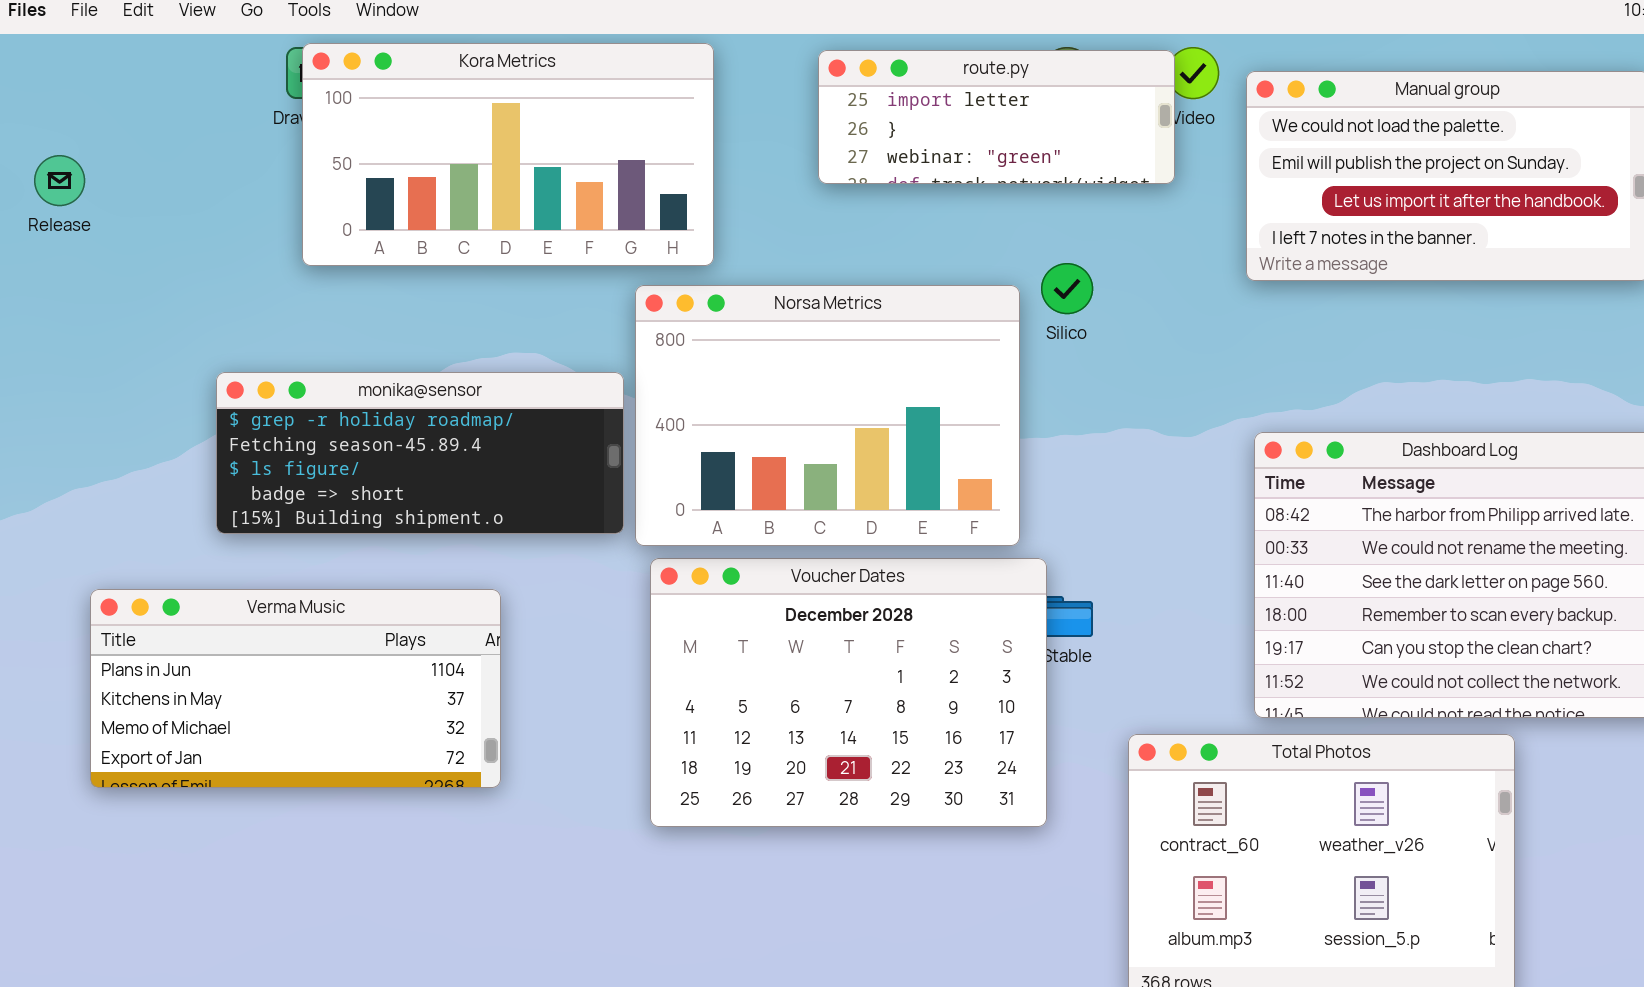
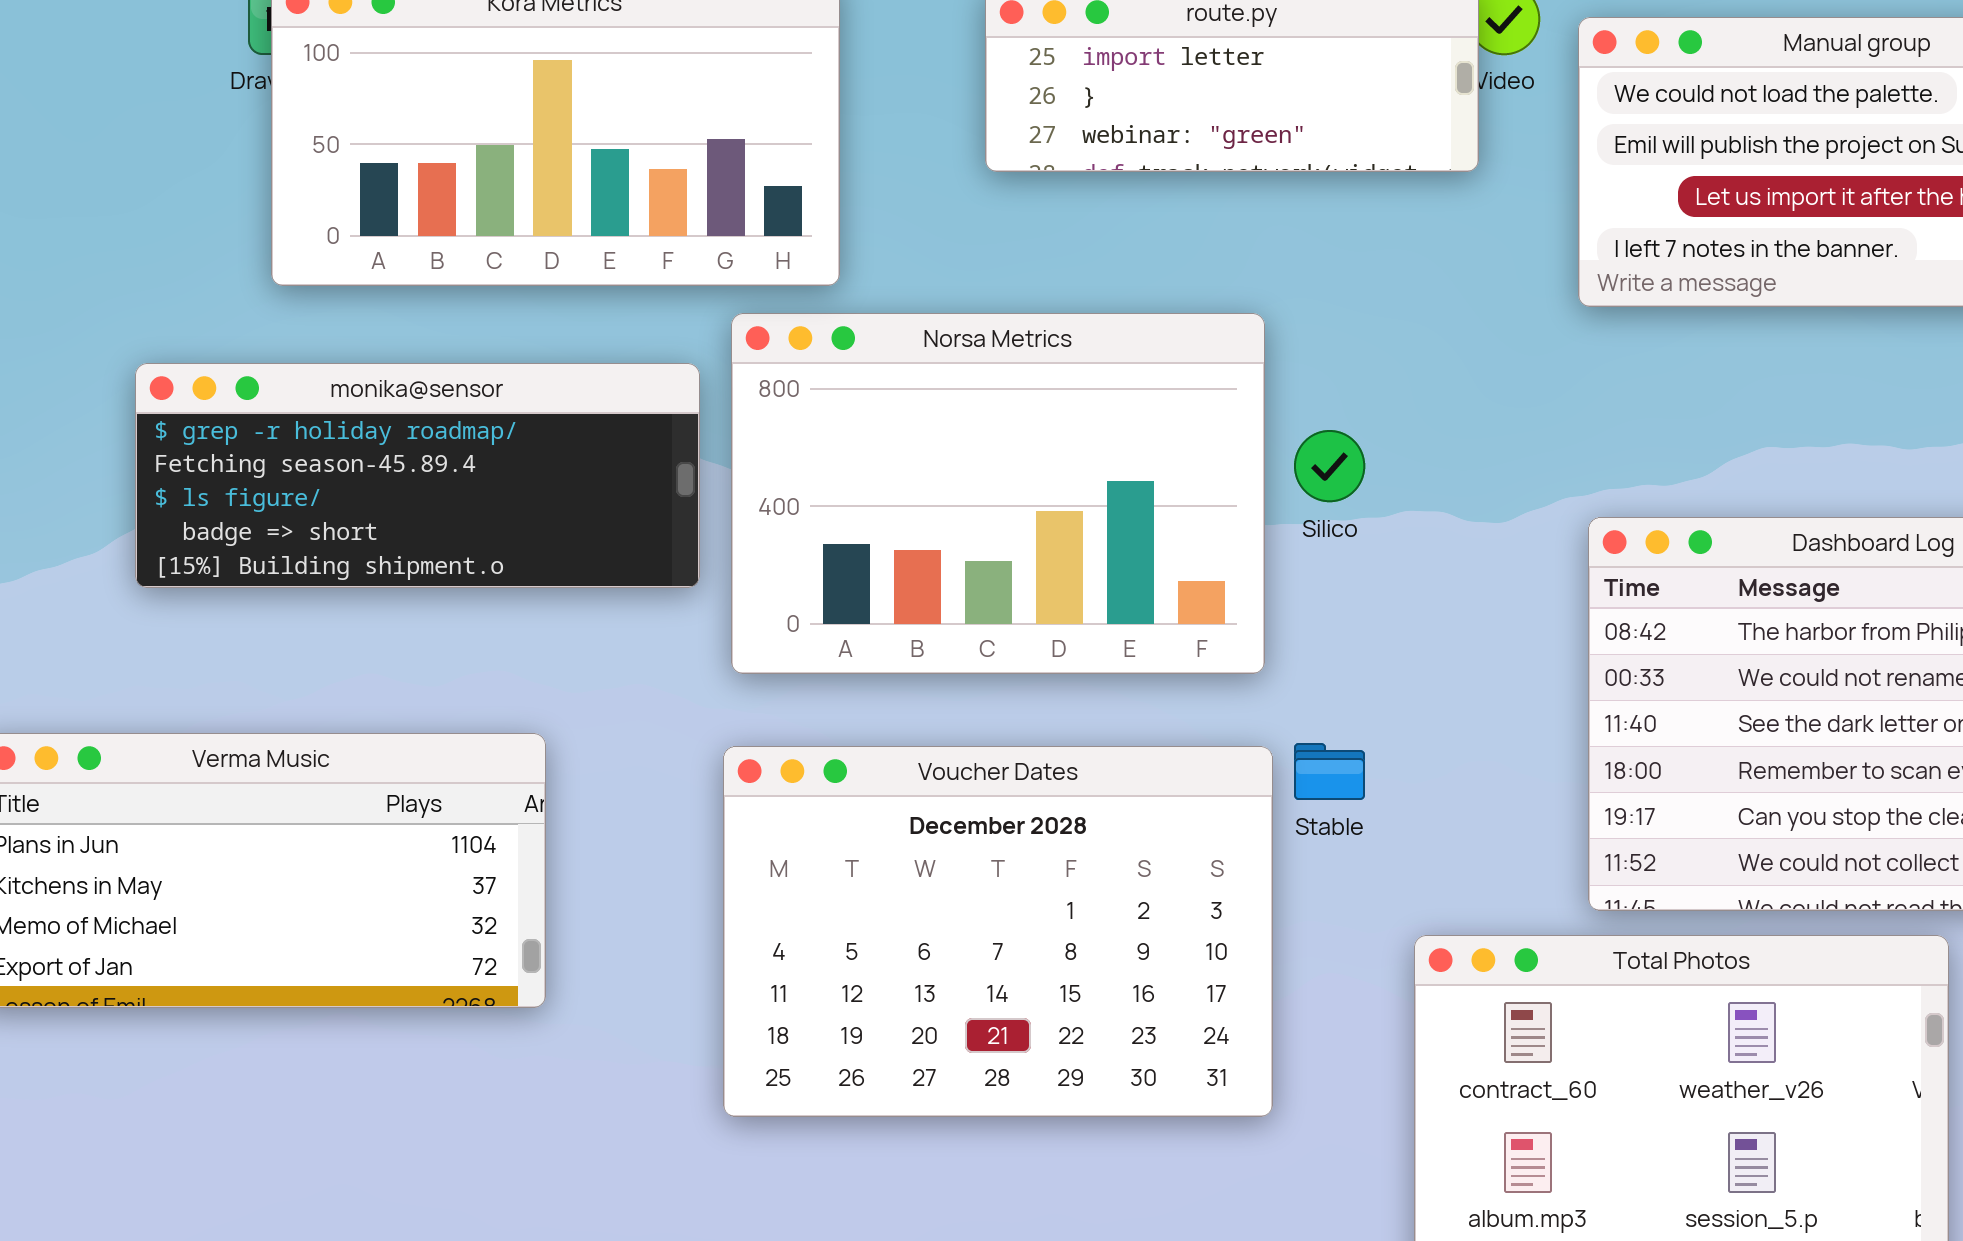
Silico: [1041,263,1093,314] -> [1294,430,1365,502], moved
monika@sensor: [216,372,624,534] -> [135,363,700,588], moved
Voucher Dates: [650,558,1047,827] -> [723,746,1273,1117], moved

